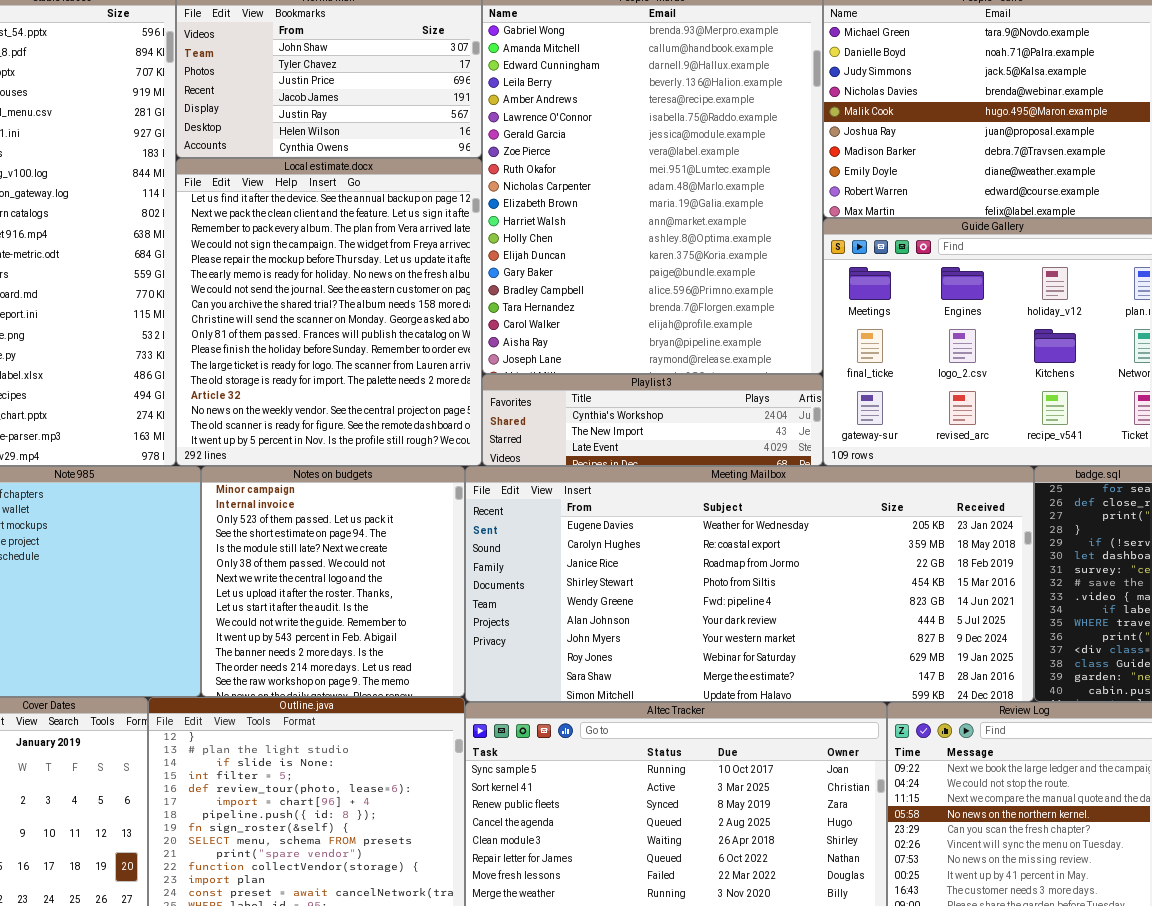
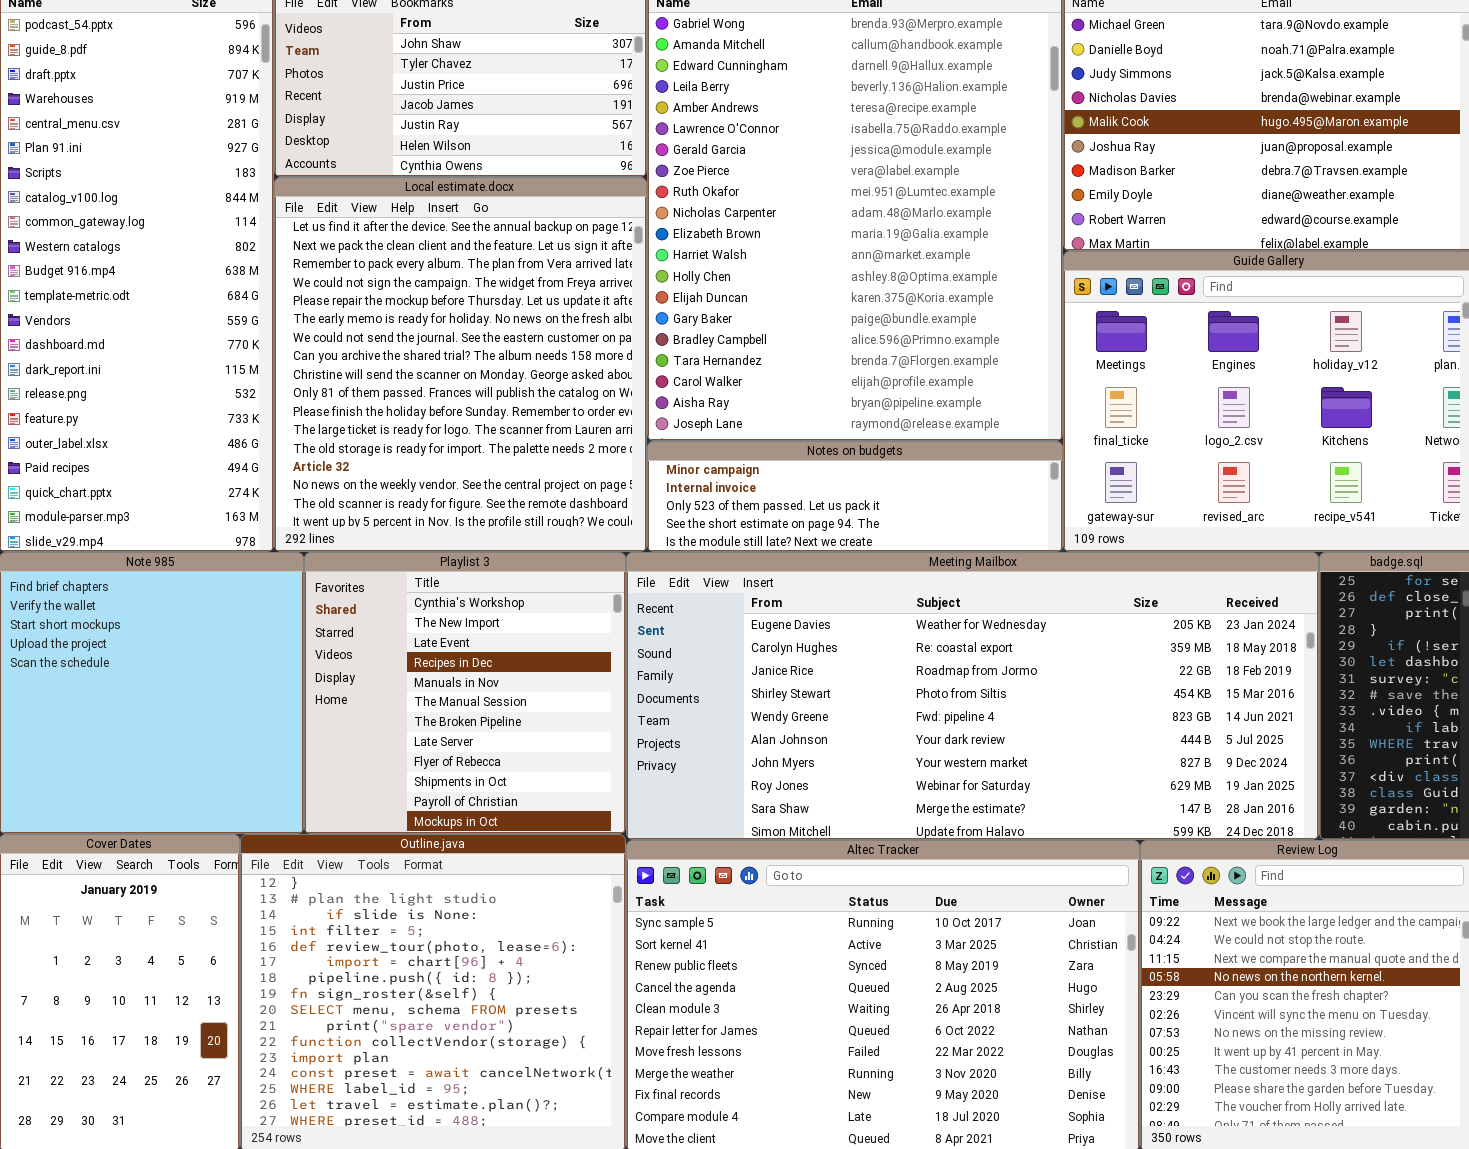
Playlist 3: [482,374,823,466] -> [304,552,626,834], moved, resized
Notes on budgets: [201,466,465,697] -> [647,441,1063,552], moved, resized

